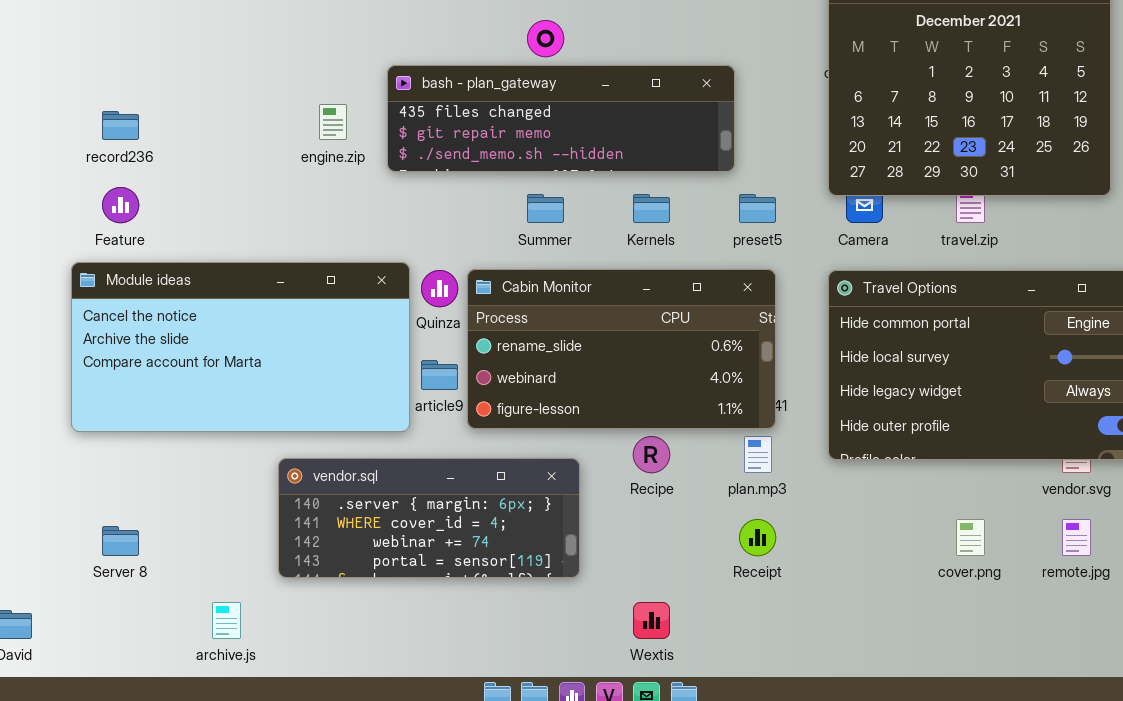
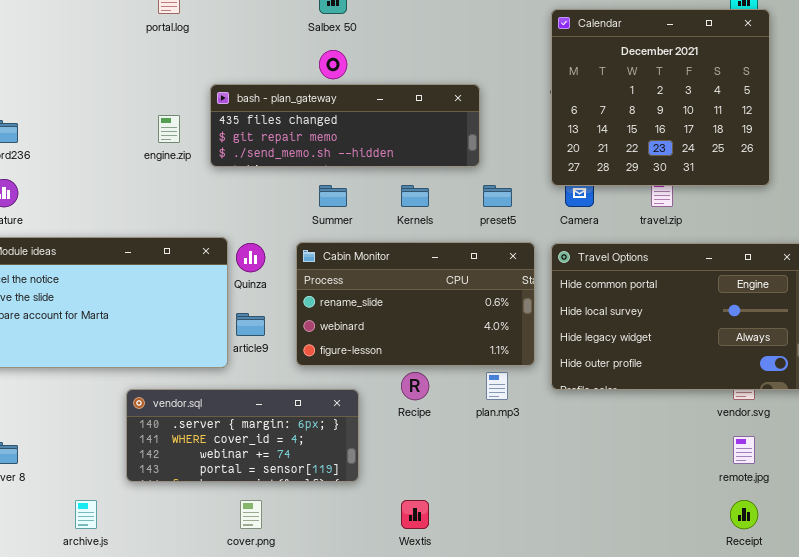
Cabin Monitor: [467,269,776,429] -> [296,242,535,366], moved
Receipt: [739,519,776,556] -> [730,500,758,529], moved
cover.png: [956,519,985,556] -> [240,500,262,529], moved

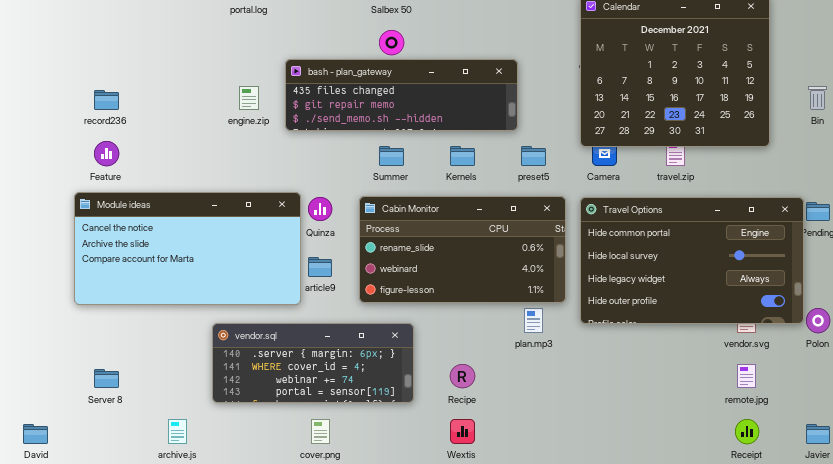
Recipe: [401,372,429,400] -> [450,364,475,388], moved

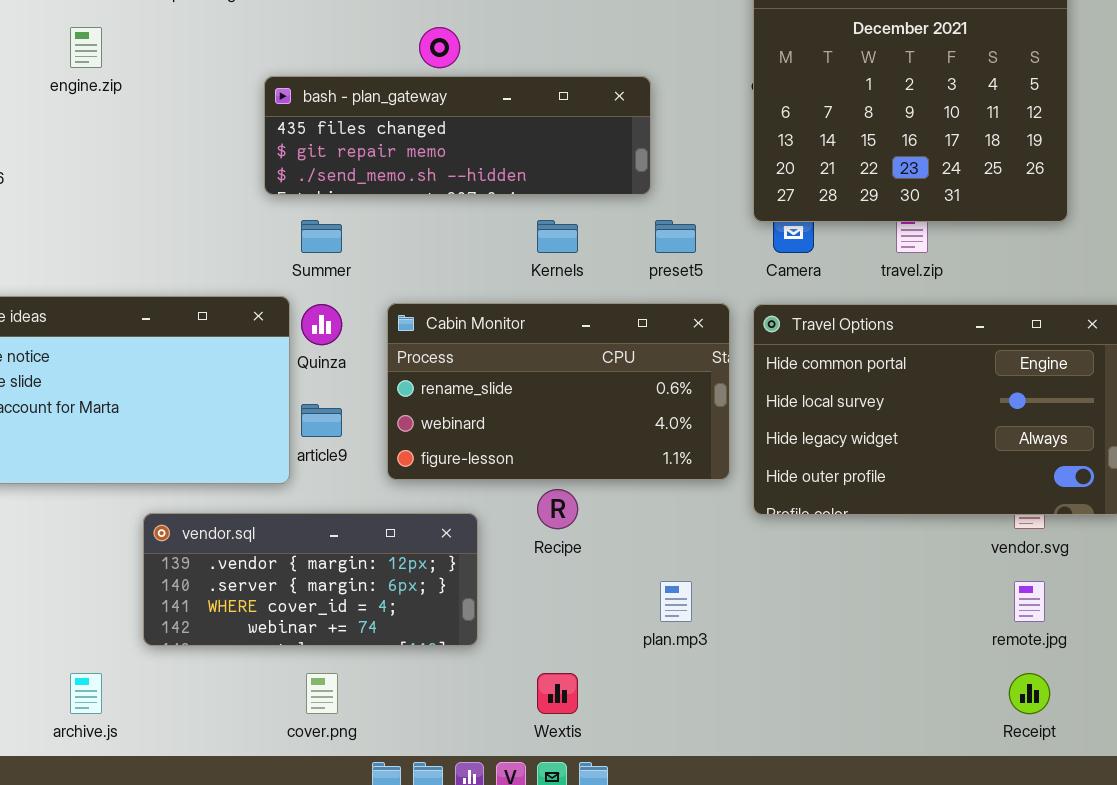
engine.zip: [239,86,259,110] -> [70,27,102,68], moved
Summer: [379,146,404,166] -> [301,220,342,253], moved
plan.mp3: [524,308,543,333] -> [660,581,692,622], moved
vendor.sql: [212,323,414,403] -> [143,513,478,646], scrolled up 1 row
Recipe: [450,364,475,388] -> [537,489,578,529], moved

